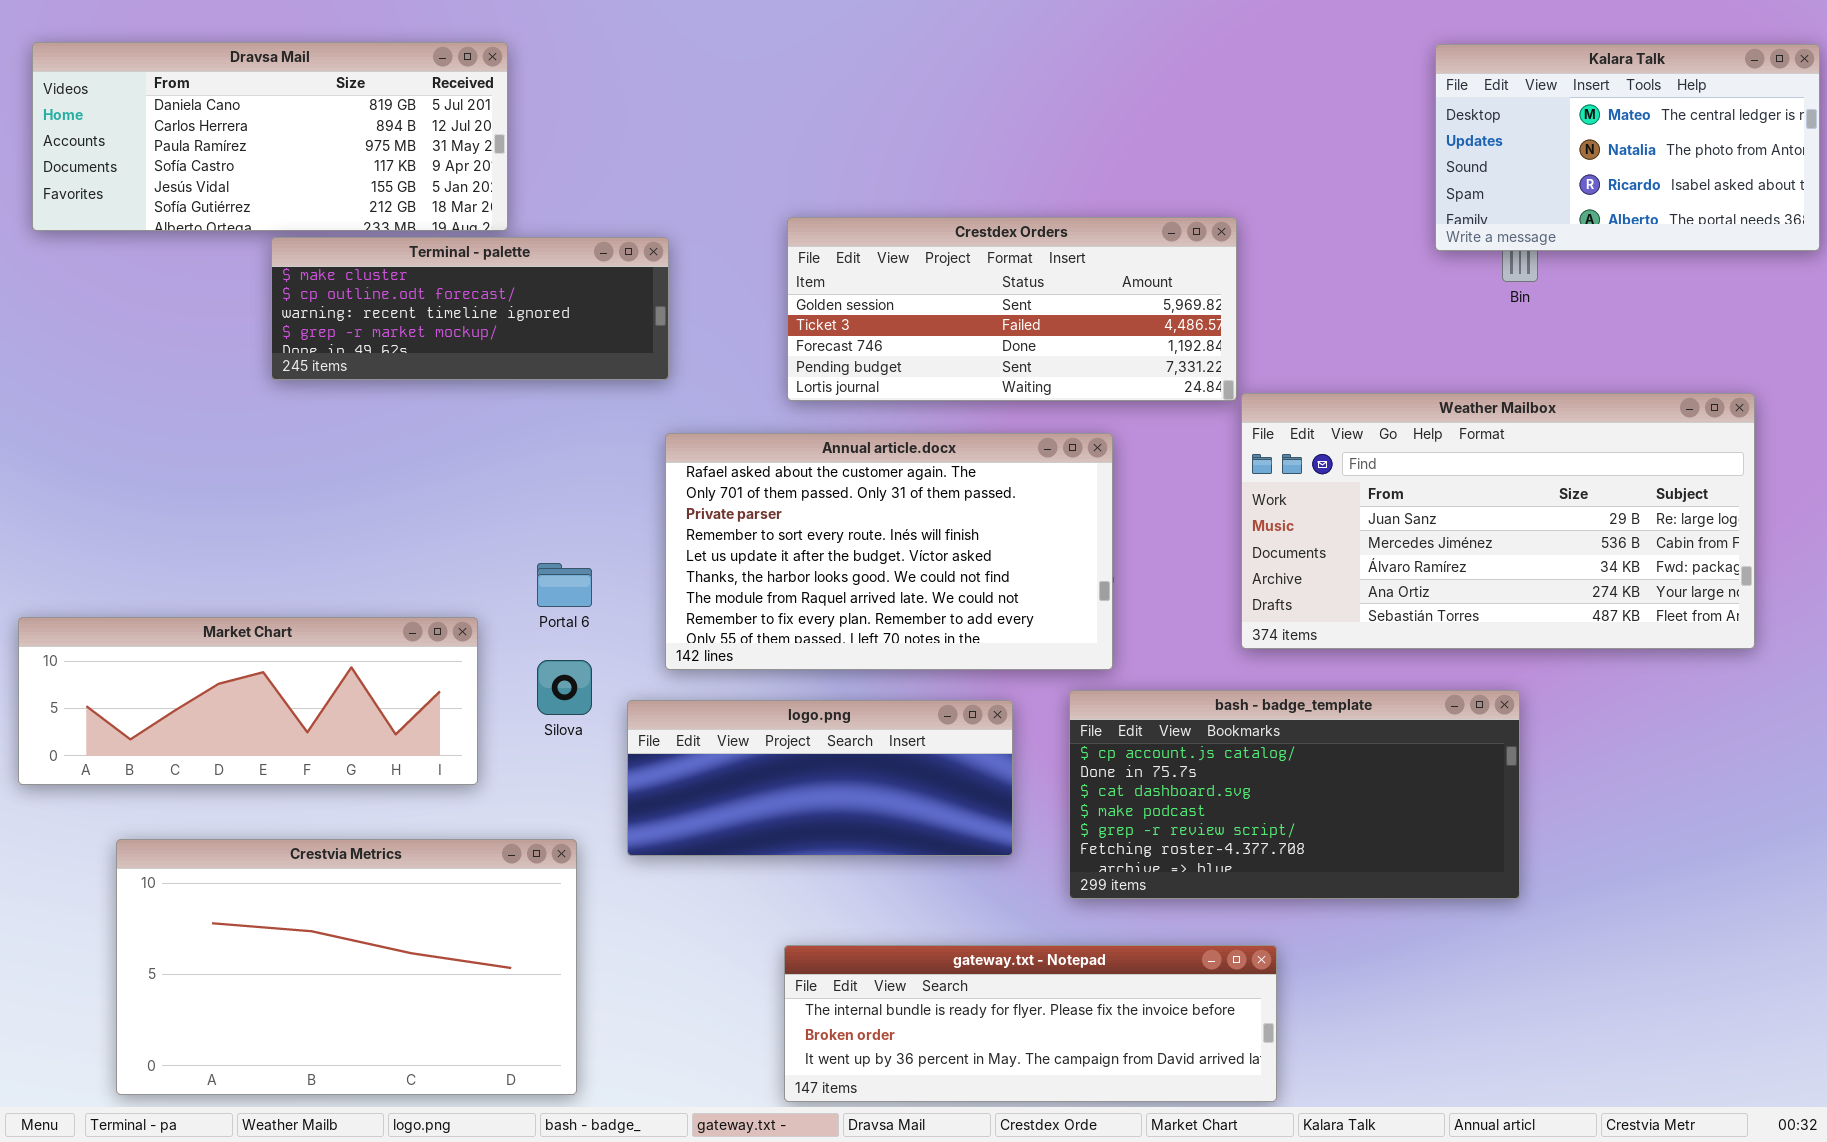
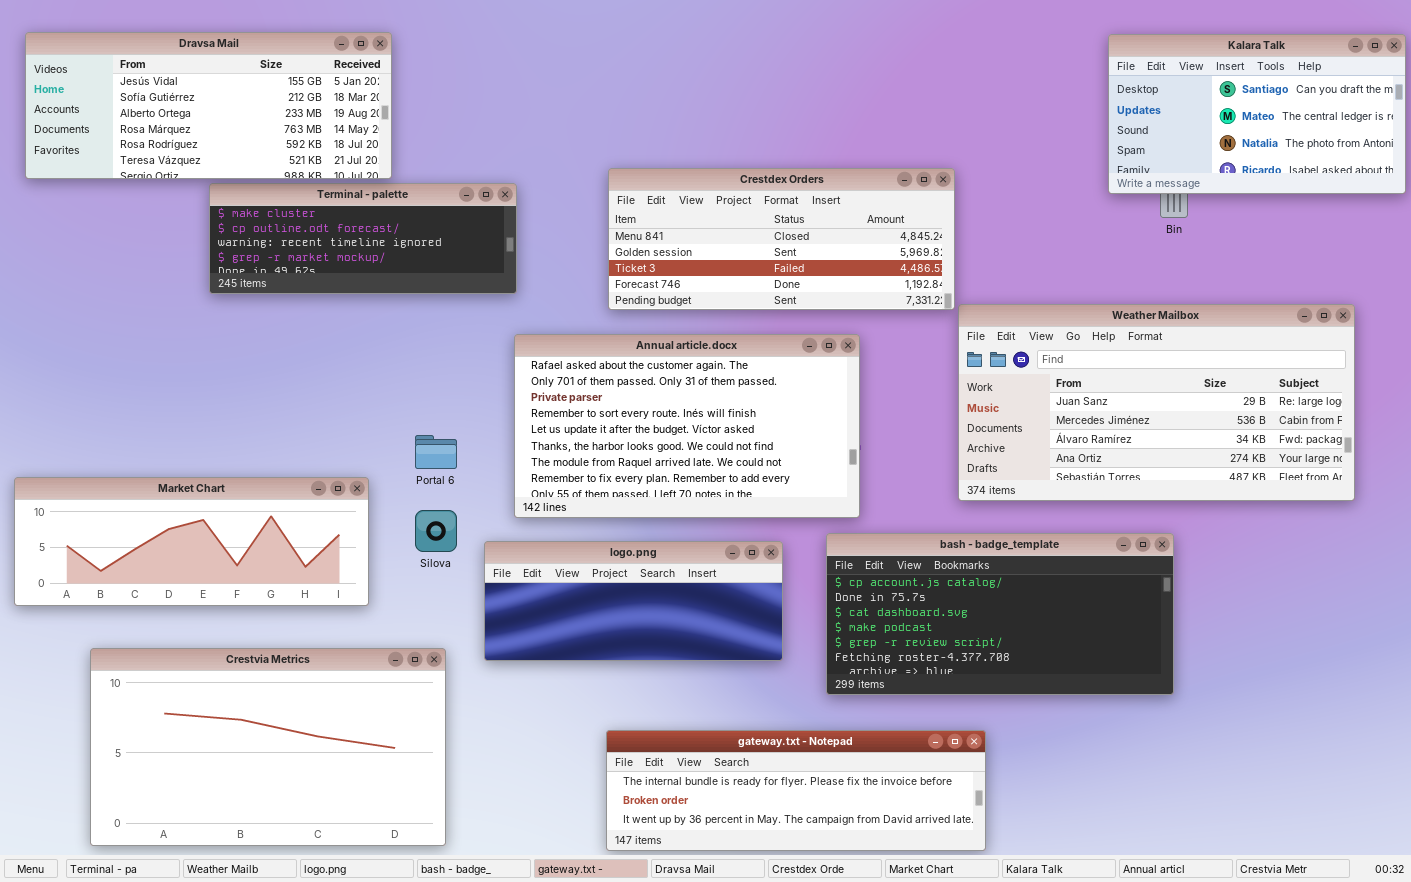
Dravsa Mail: [32,42,508,231] -> [25,32,392,179], scrolled down 4 rows
Kalara Talk: [1435,44,1820,251] -> [1108,34,1406,194], scrolled up 1 row
Crestdex Orders: [787,217,1237,401] -> [608,168,955,310], scrolled up 1 row

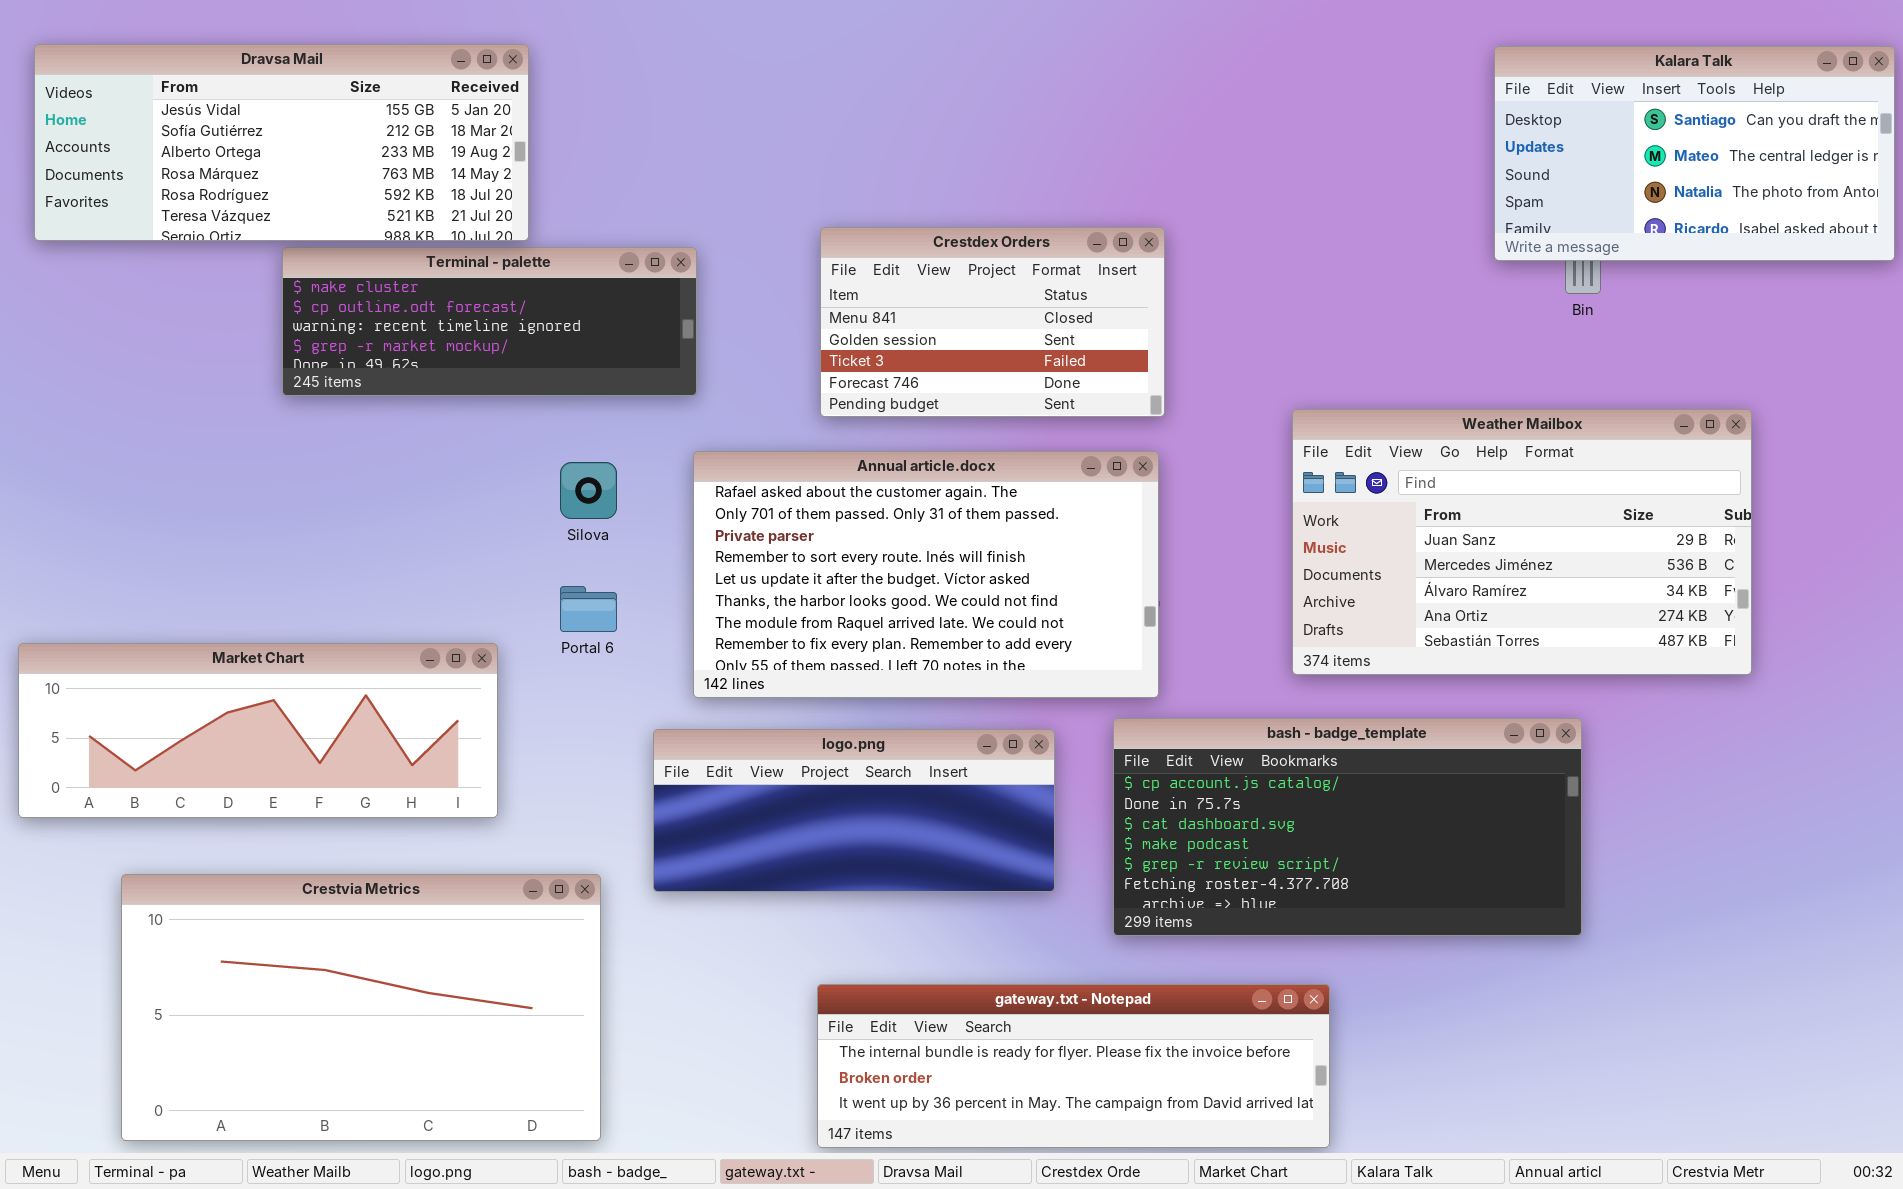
Crestdex Orders: [608,168,955,310] -> [820,227,1165,417], resized
Weather Mailbox: [958,304,1355,501] -> [1292,409,1752,675], resized
Silova: [415,510,457,552] -> [560,462,617,519], moved

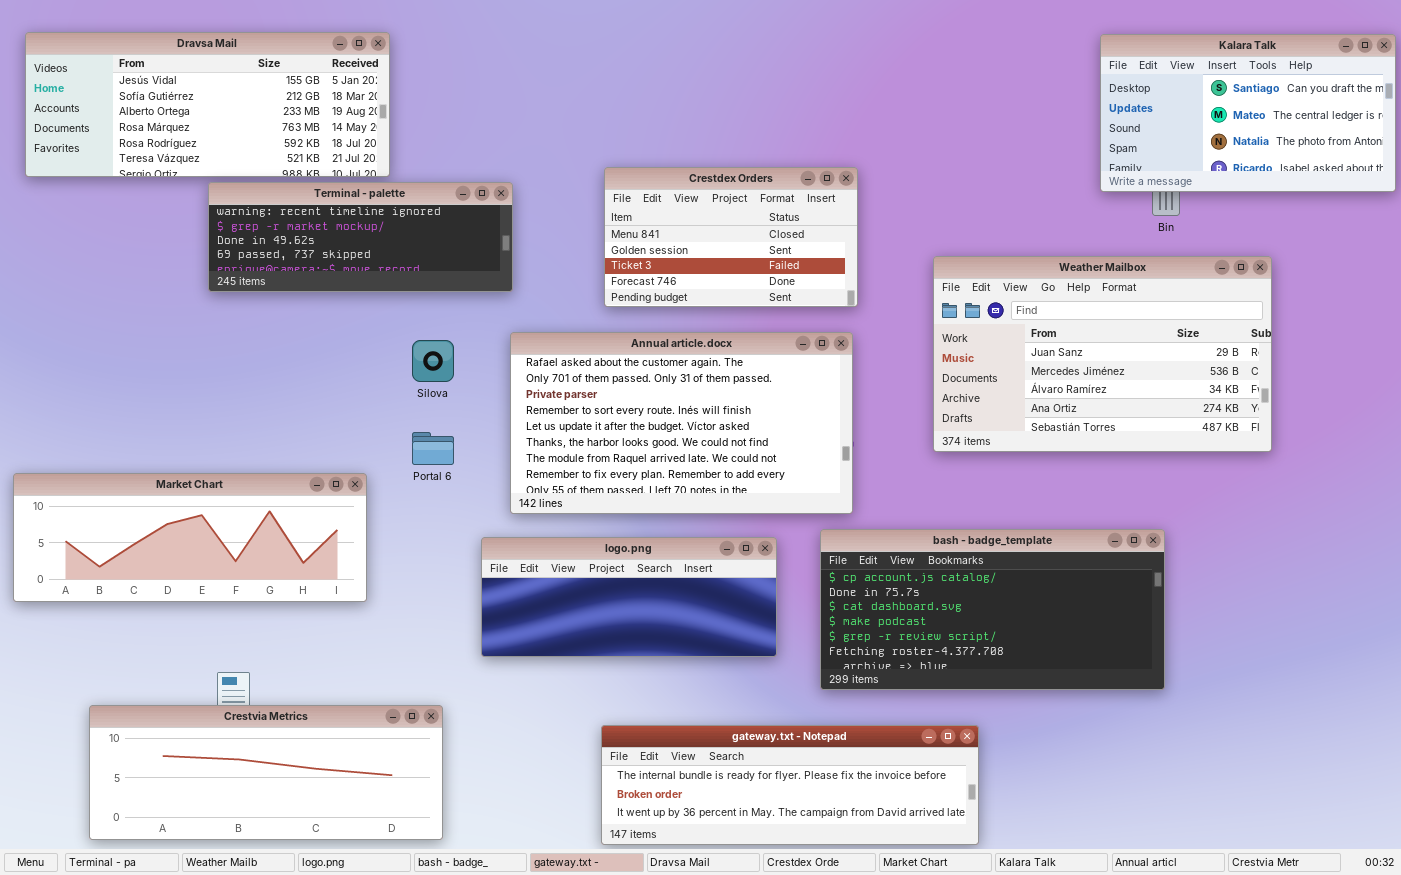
Terminal - palette: [282,247,697,396] -> [208,182,513,292], scrolled down 2 rows
Weather Mailbox: [1292,409,1752,675] -> [933,256,1272,452], moved
Crestvia Metrics: [121,874,601,1141] -> [89,705,443,840], resized

